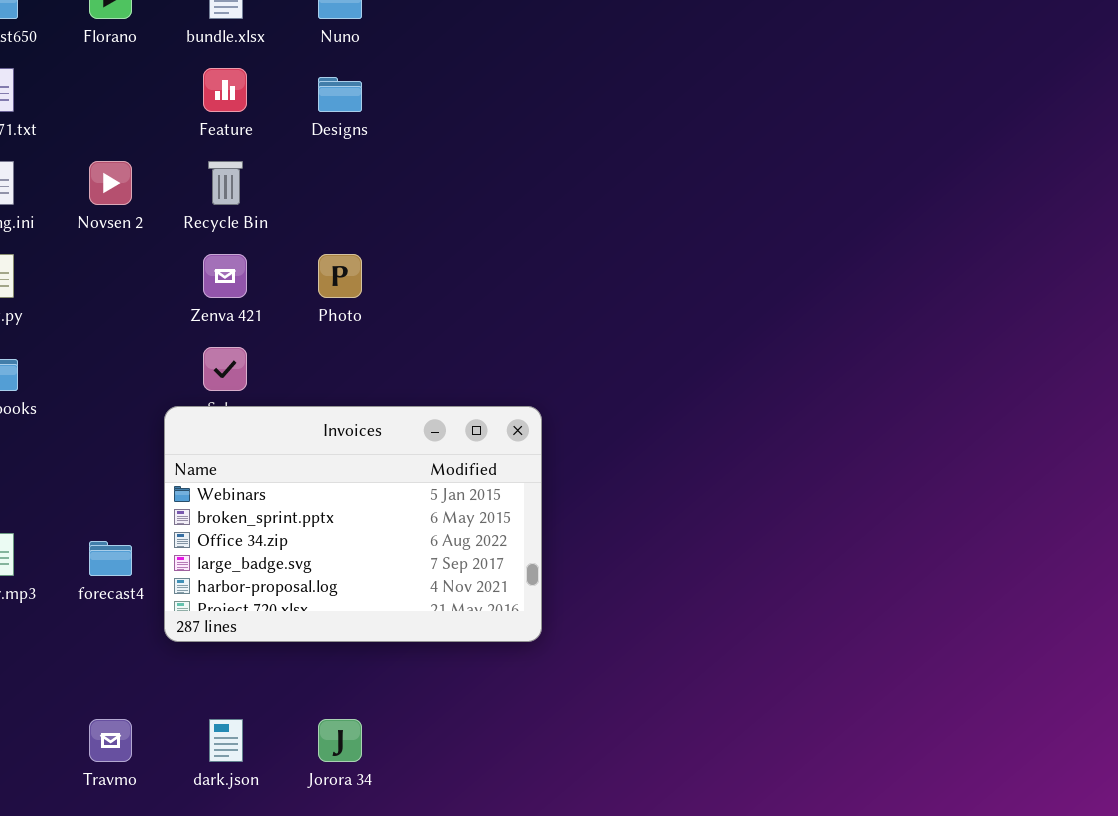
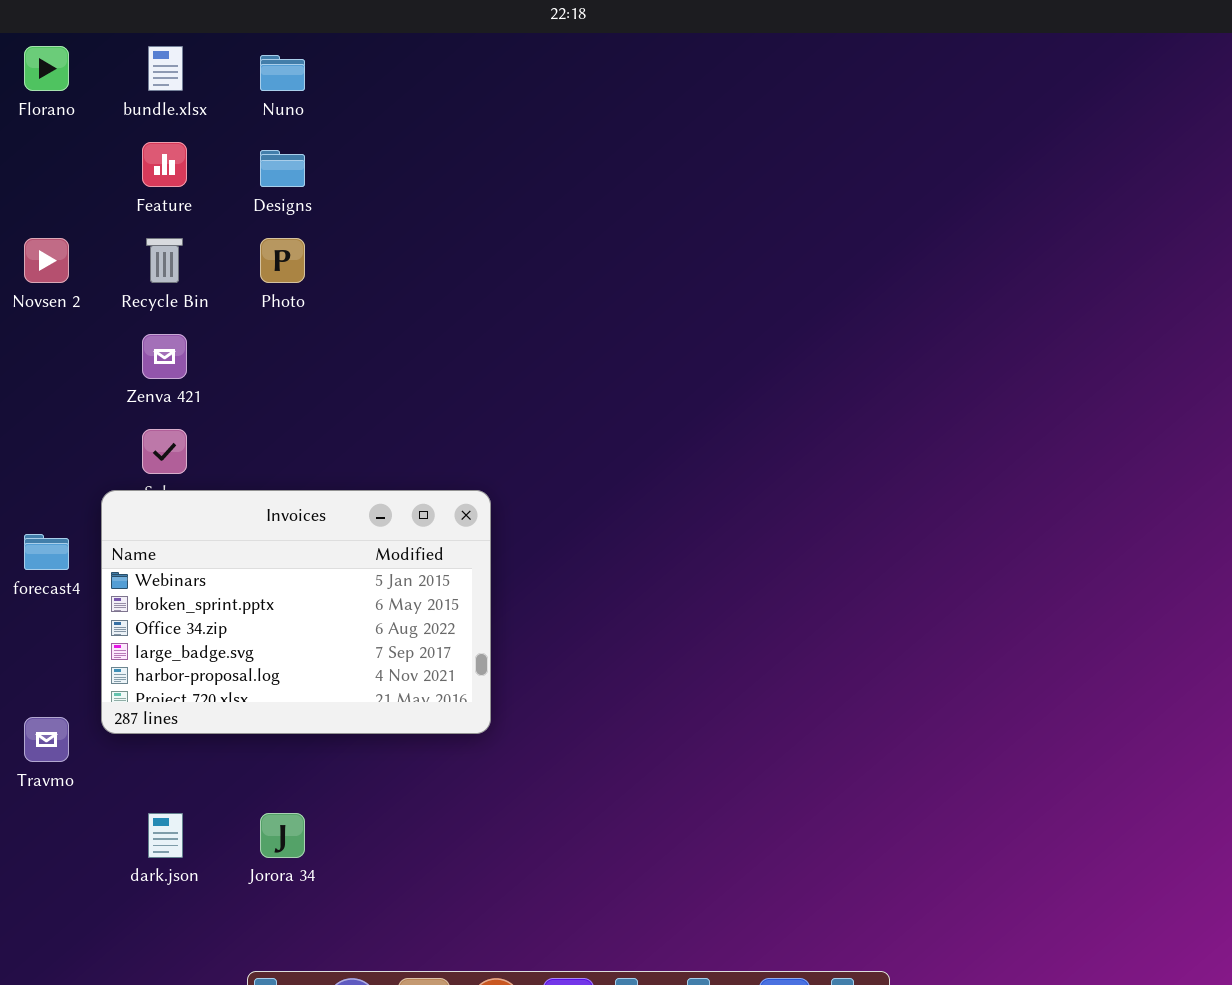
Photo: [318,254,362,298] -> [260,238,305,283], moved
forecast4: [89,541,132,576] -> [24,534,69,570], moved
Travmo: [89,719,132,762] -> [24,717,69,762], moved

